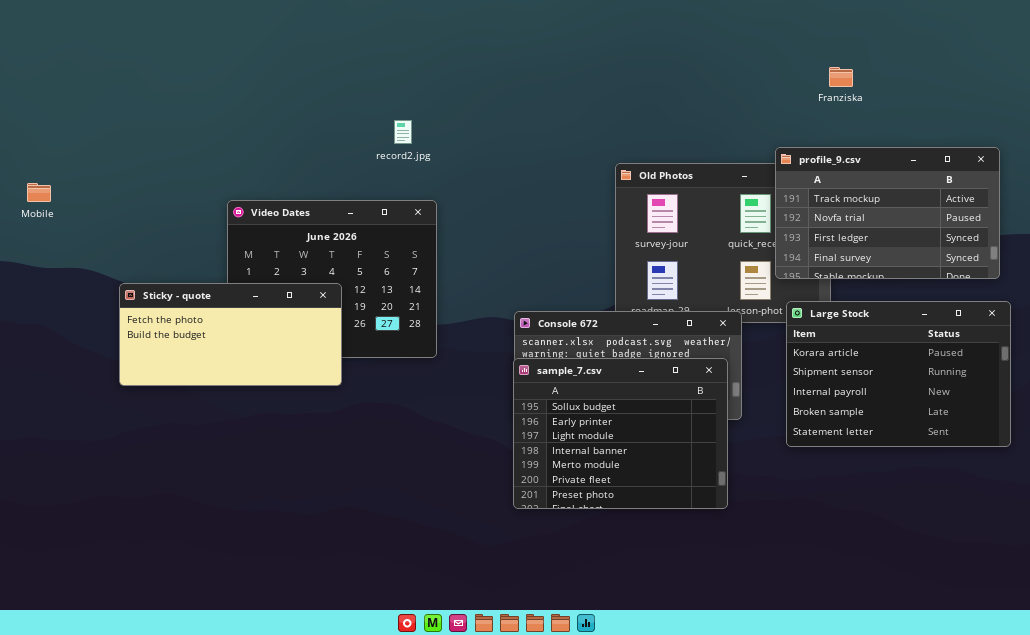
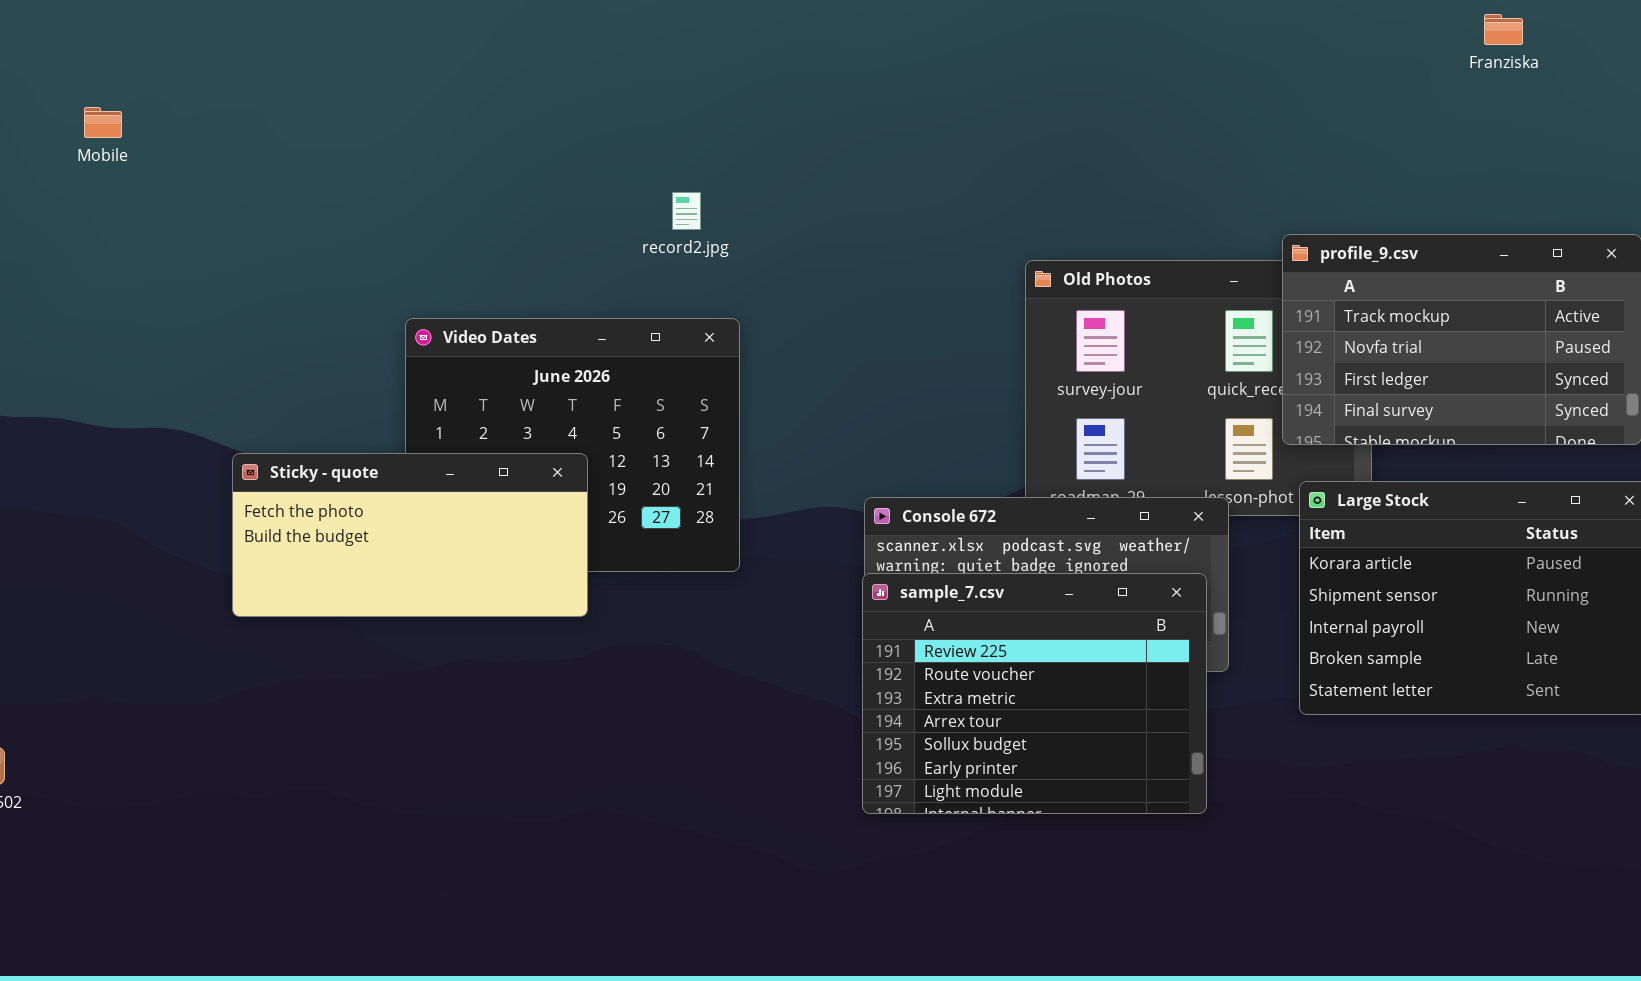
Franziska: [829,67,853,87] -> [1484,14,1523,45], moved
Mobile: [27,183,51,202] -> [84,107,122,138], moved
sample_7.csv: [513,358,728,509] -> [862,573,1207,814], scrolled up 4 rows

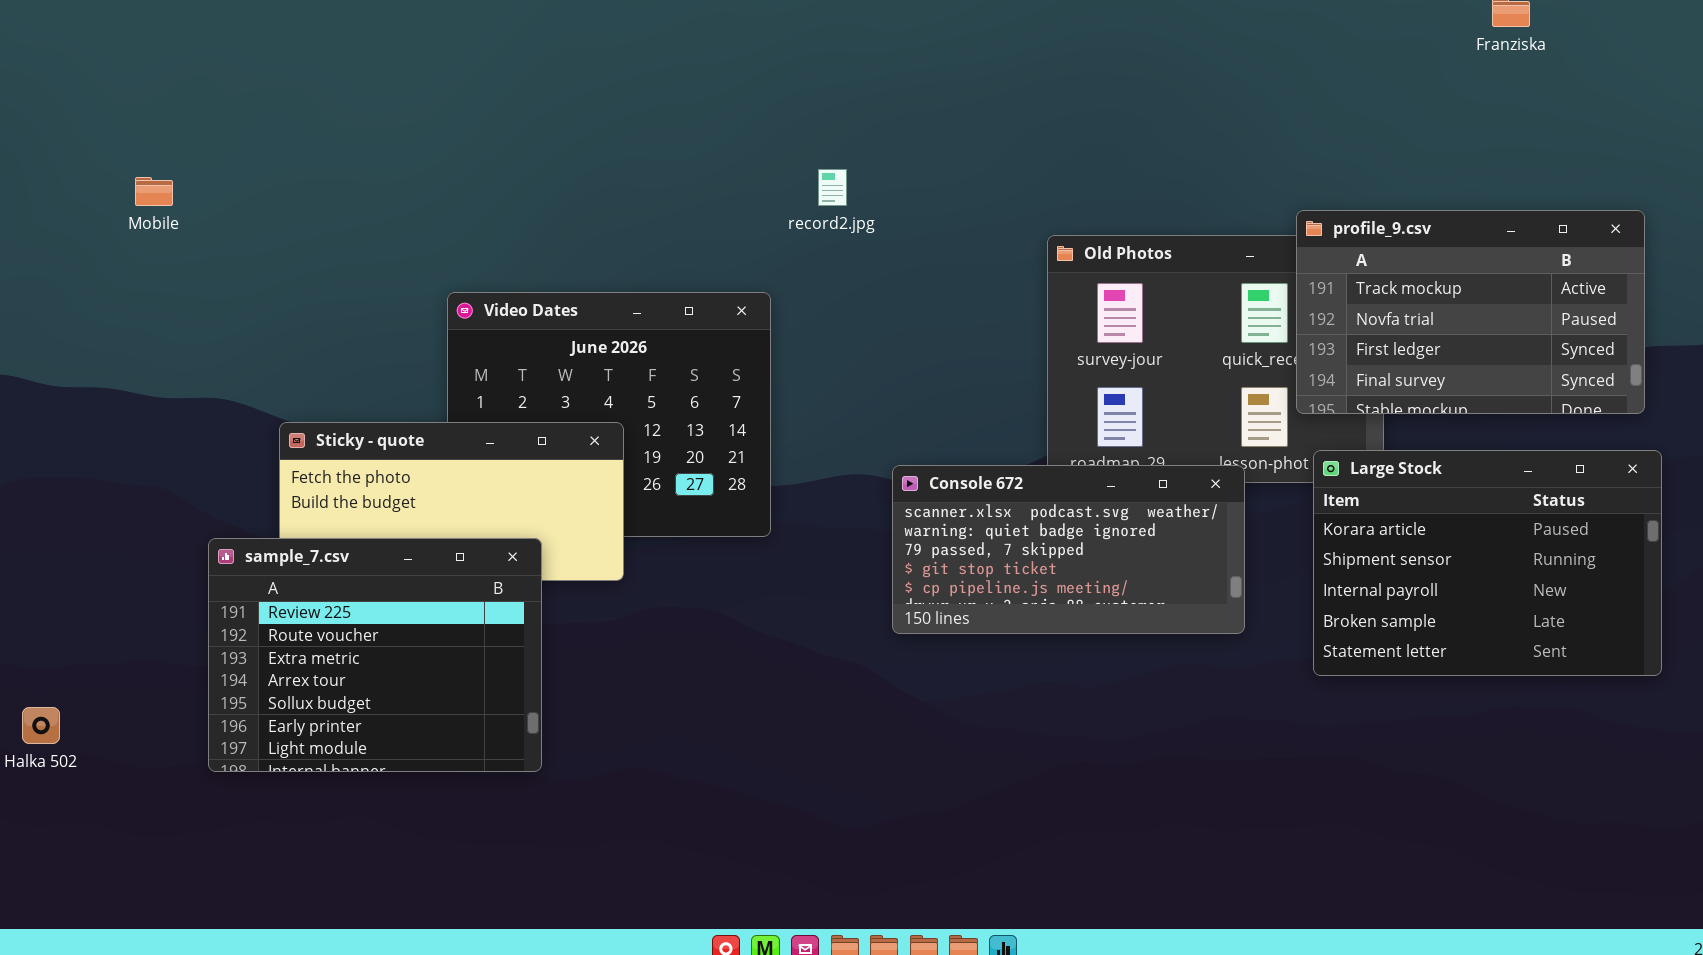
Mobile: [84,107,122,138] -> [135,177,173,206], moved
record2.jpg: [672,192,701,230] -> [818,169,847,206], moved
sample_7.csv: [862,573,1207,814] -> [208,538,542,772], moved

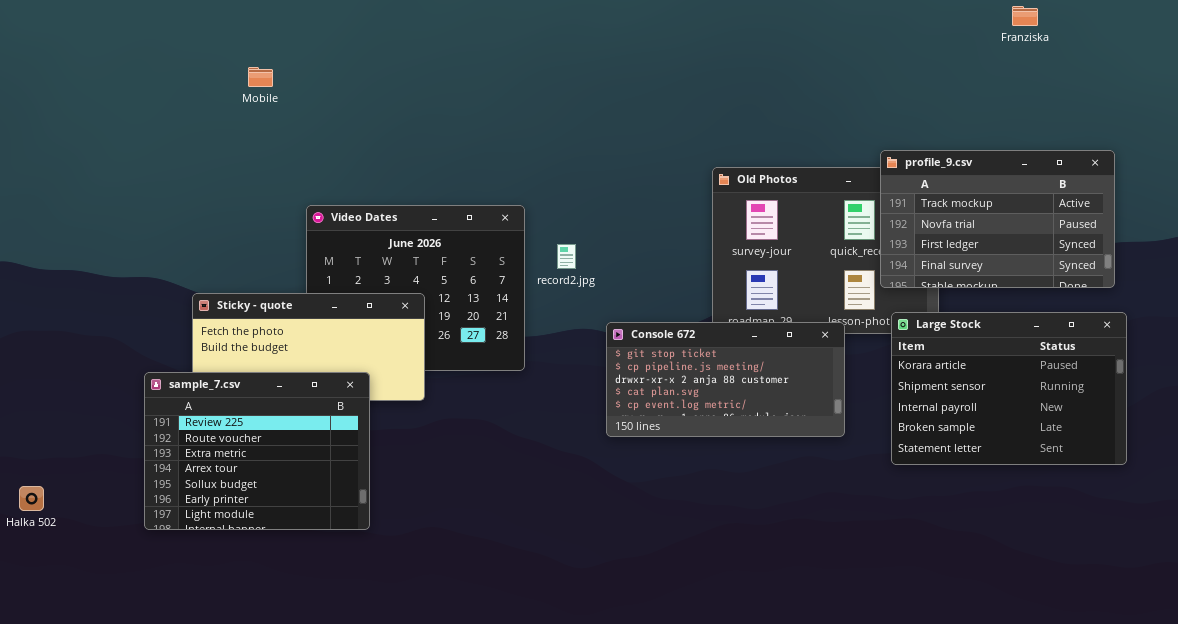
record2.jpg: [818,169,847,206] -> [557,244,576,269], moved
Mobile: [135,177,173,206] -> [248,67,273,87], moved
Console 672: [892,465,1245,634] -> [606,322,845,437], scrolled down 3 rows

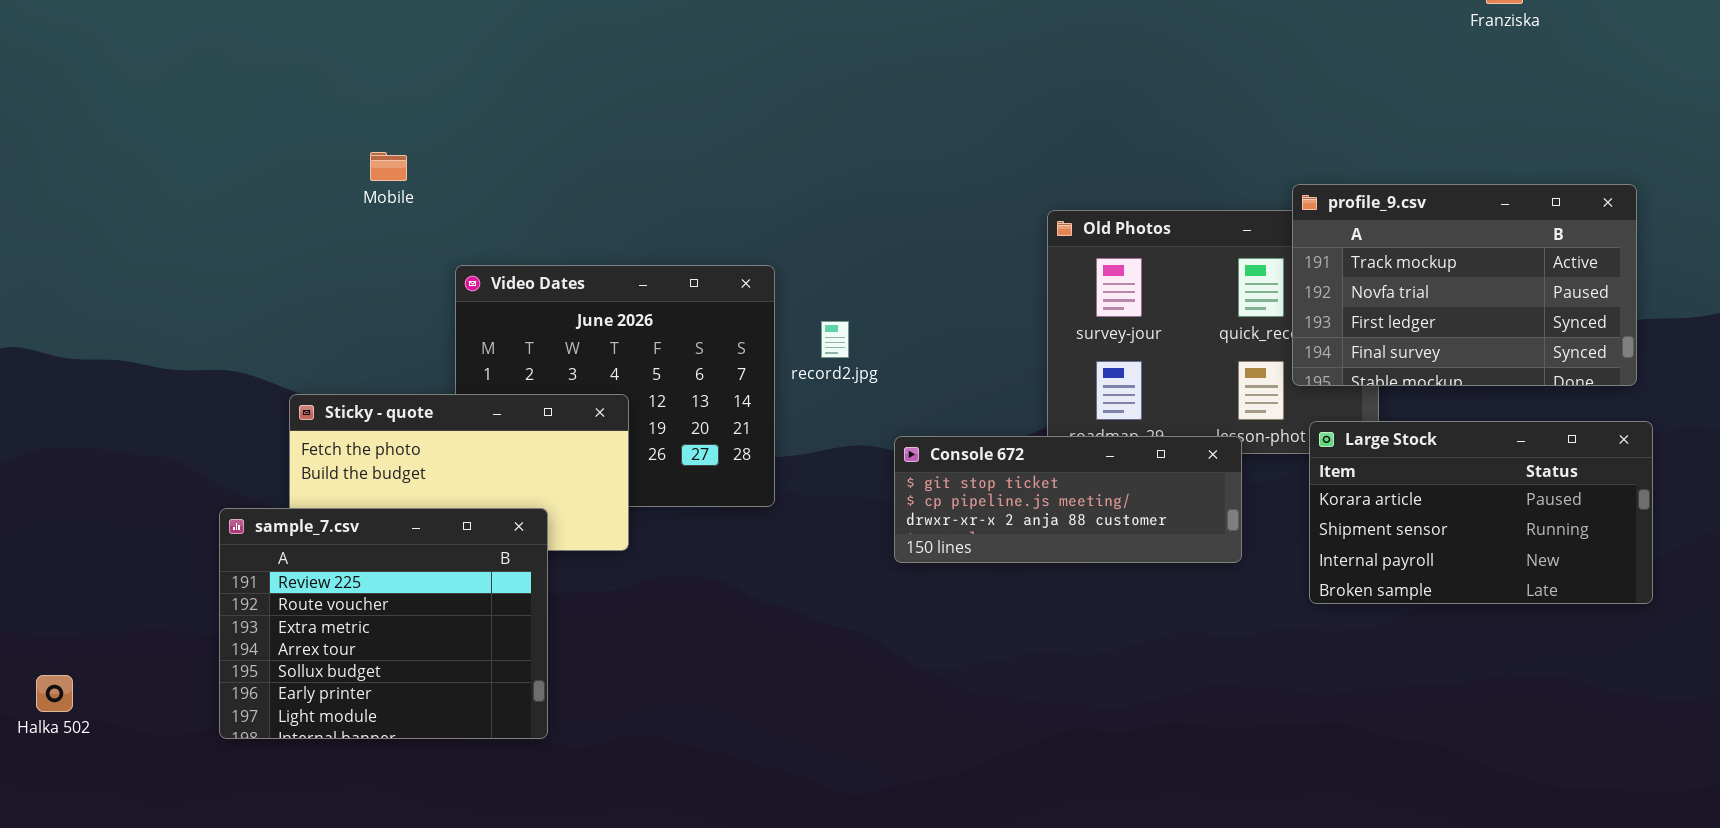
Mobile: [248,67,273,87] -> [370,152,407,181], moved
Large Stock: [891,312,1127,465] -> [1309,421,1653,604], resized
Console 672: [606,322,845,437] -> [894,436,1242,563], resized

